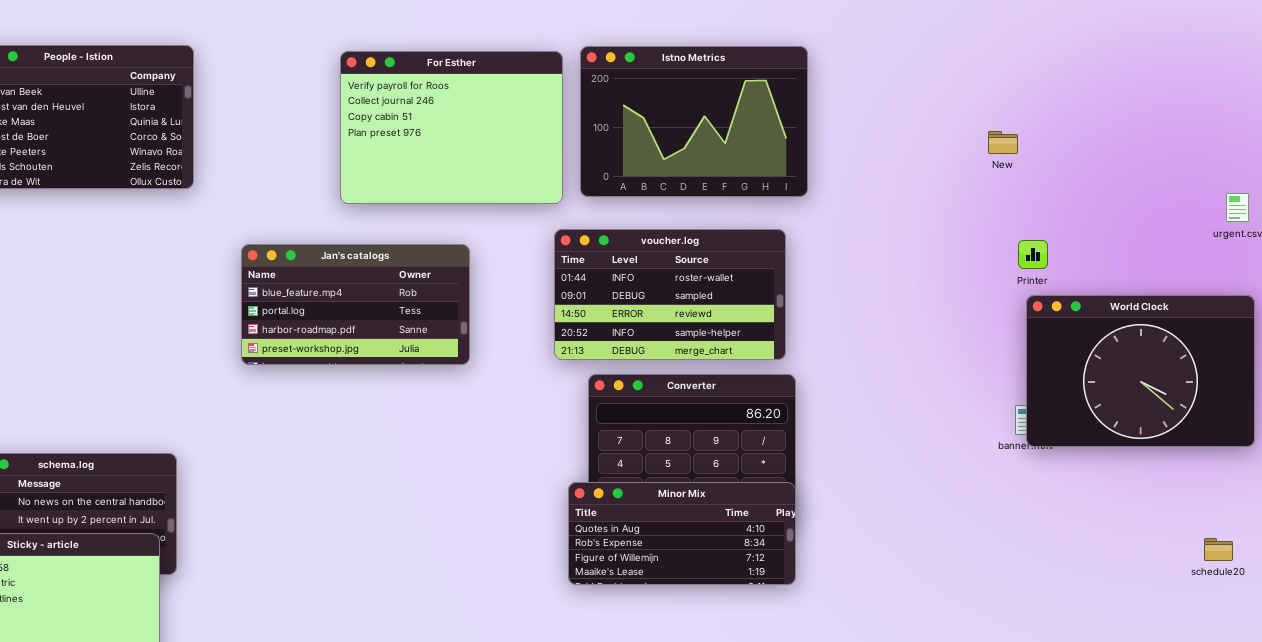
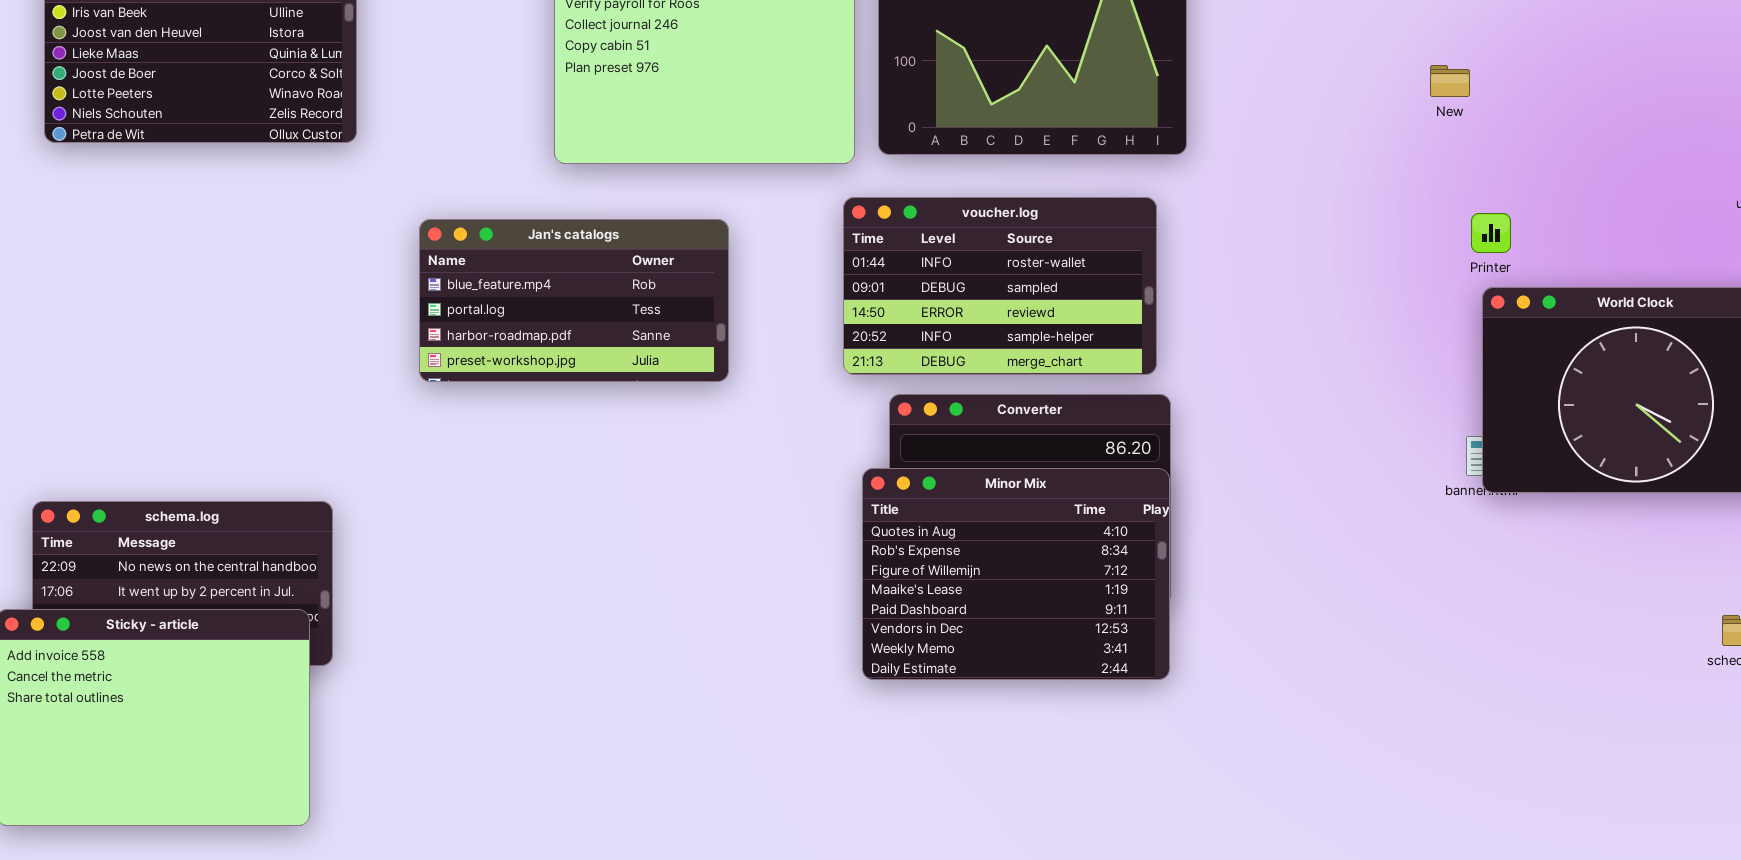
Minor Mix: [568,482,796,585] -> [862,468,1170,680], resized

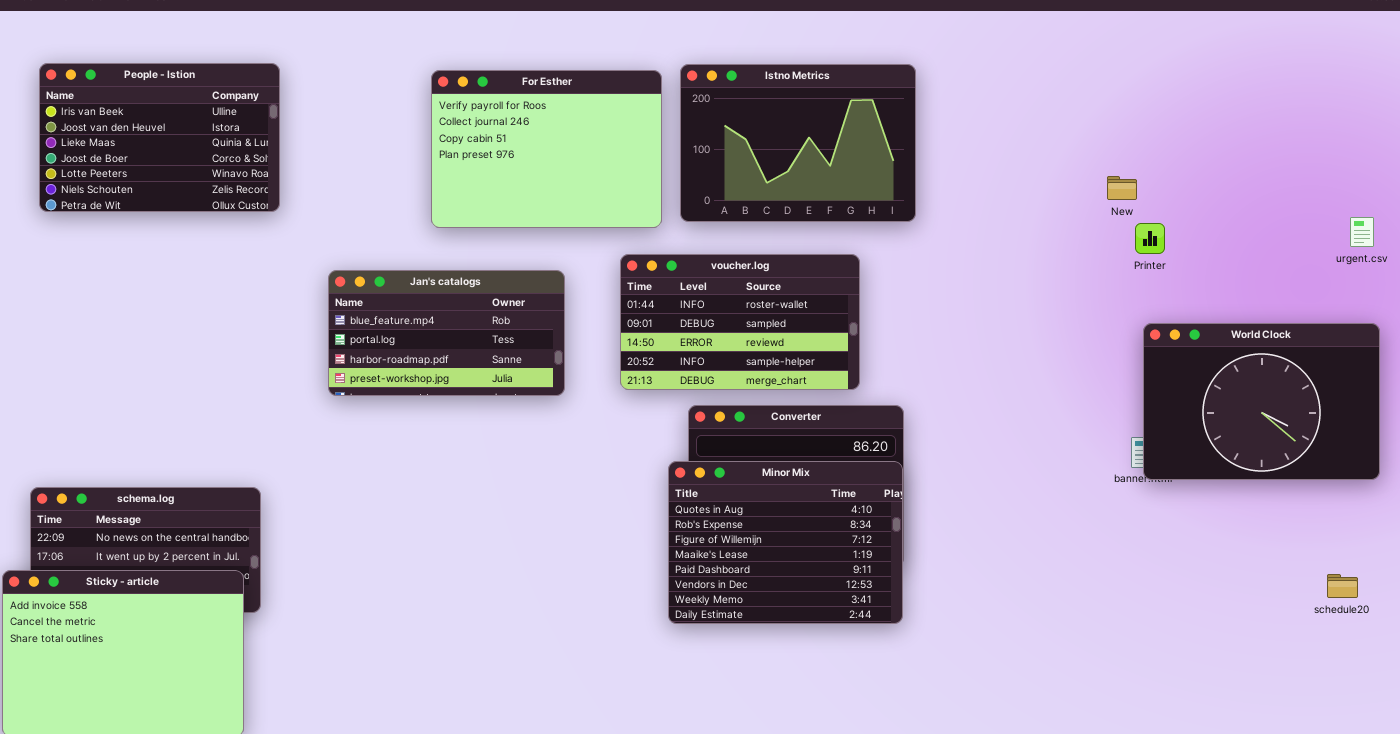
New: [1430,65,1470,97] -> [1107,176,1137,200], moved
voucher.log: [843,197,1157,375] -> [620,254,860,390], moved
Printer: [1471,213,1511,253] -> [1135,223,1165,254], moved

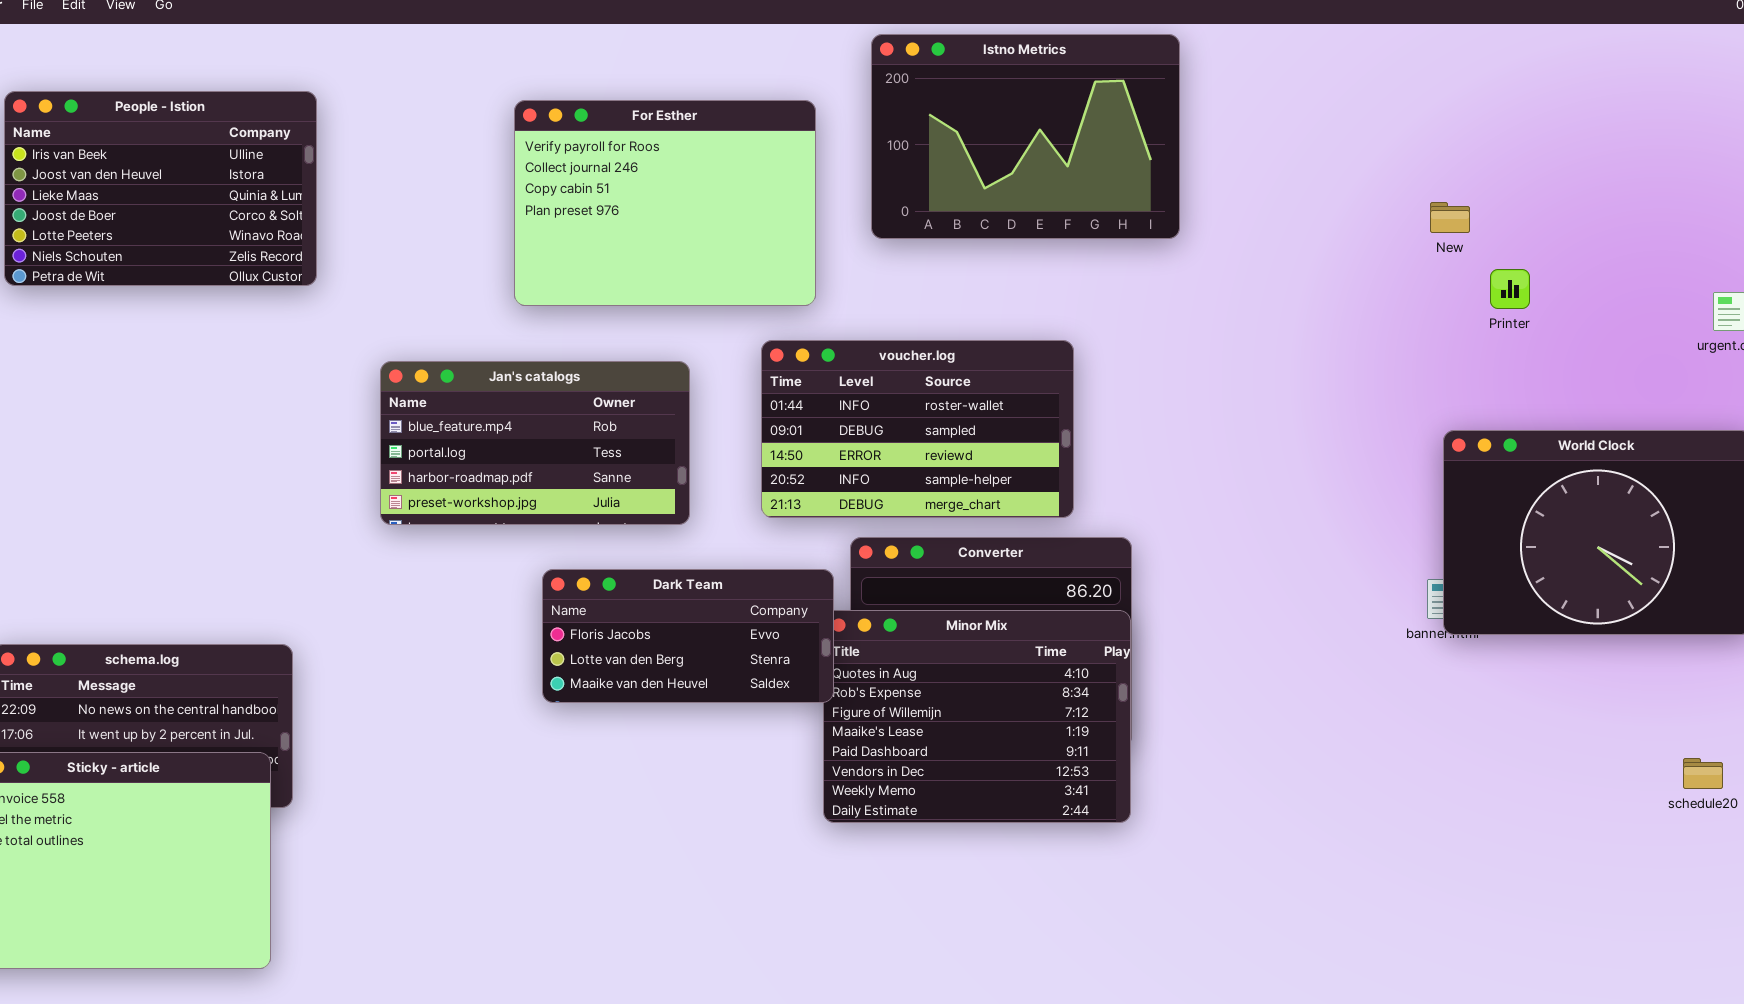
Istno Metrics: [680,64,916,222] -> [871,34,1180,239], moved
New: [1107,176,1137,200] -> [1430,202,1470,233], moved
Printer: [1135,223,1165,254] -> [1490,269,1530,309], moved
Dark Team: none -> [542,569,834,703], opened

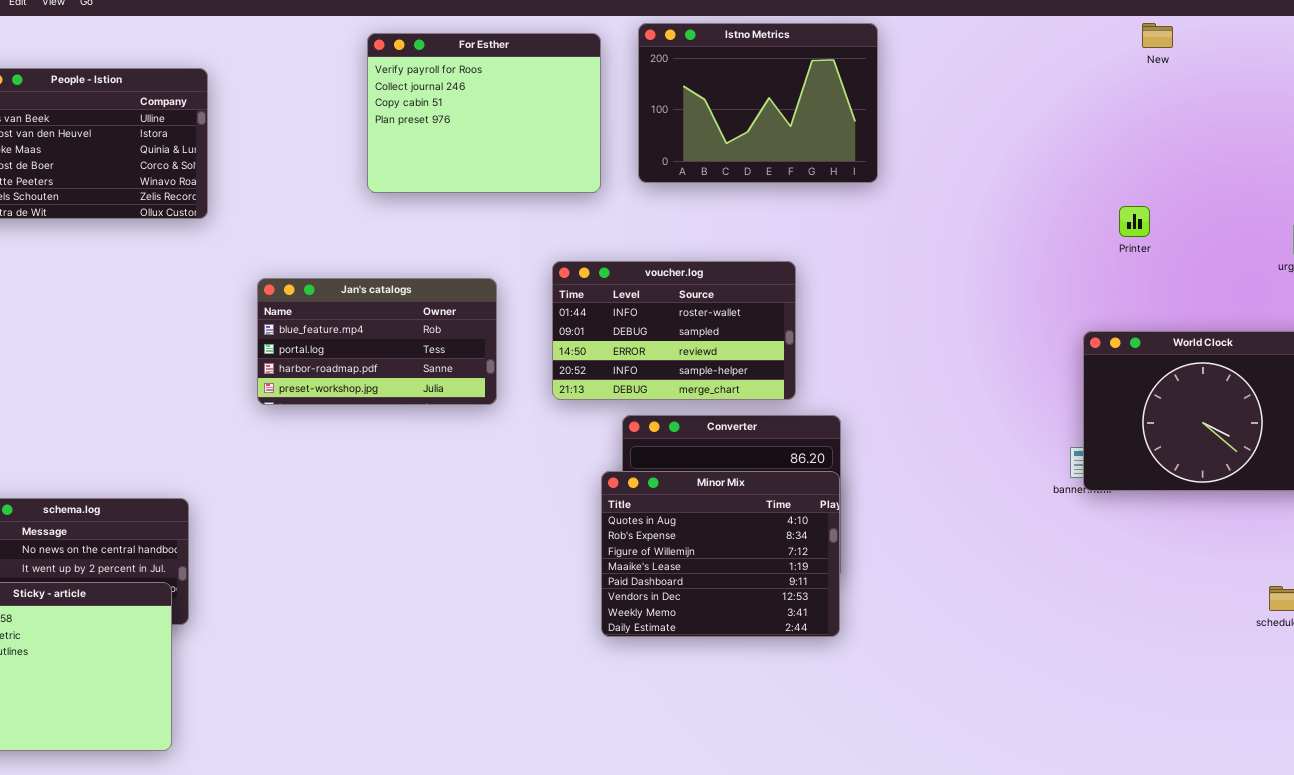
For Esther: [514,100,816,306] -> [367,33,601,193], moved
New: [1430,202,1470,233] -> [1142,23,1173,48], moved
Dark Team: [542,569,834,703] -> none, closed

